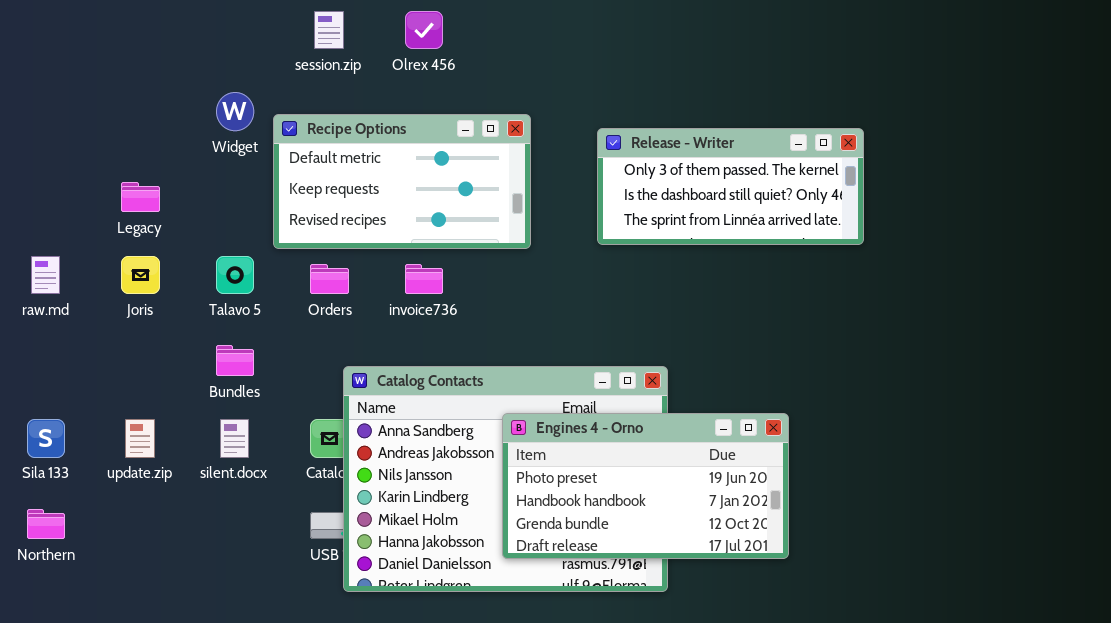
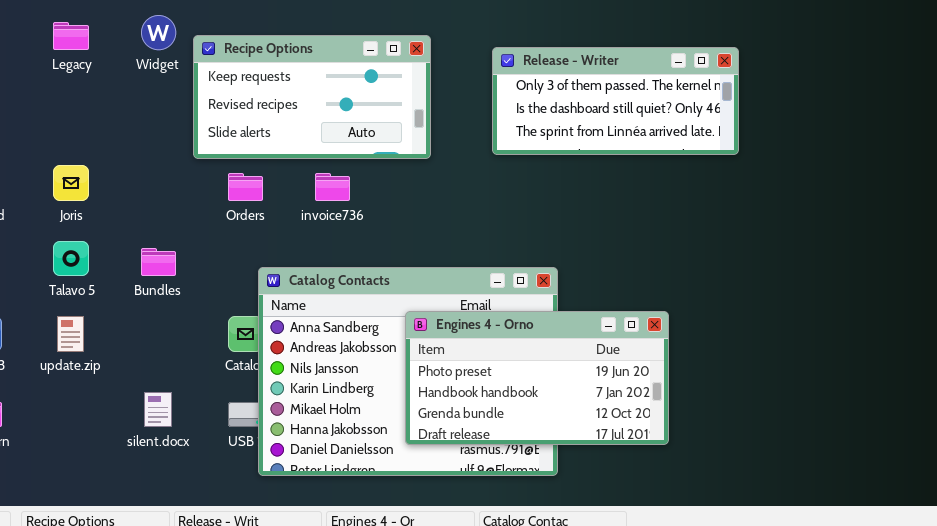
Recipe Options: [273,114,531,249] -> [193,35,431,159], scrolled down 1 row
Legacy: [121,182,160,212] -> [53,22,89,50], moved
Talavo 5: [216,256,254,294] -> [53,241,89,276], moved
silent.docx: [220,419,249,458] -> [144,392,172,427], moved

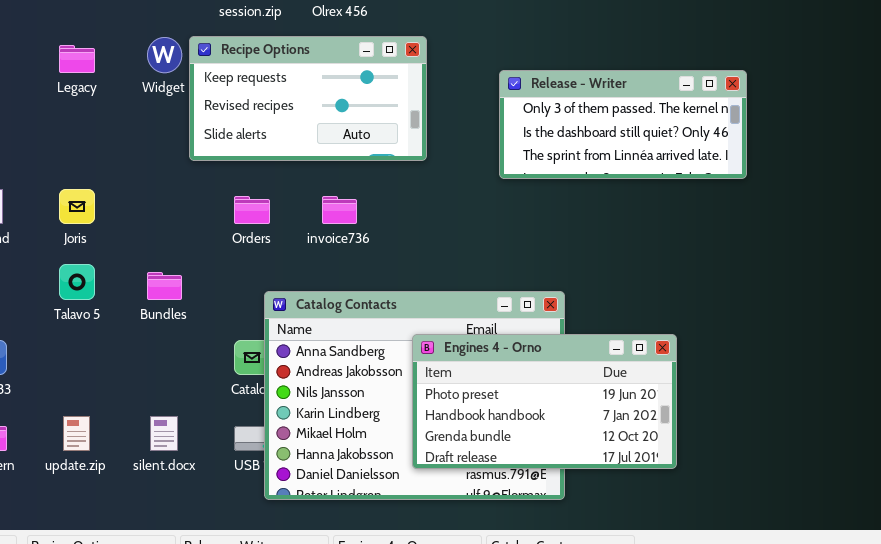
Recipe Options: [193,35,431,159] -> [189,36,427,161], moved
update.zip: [57,316,84,352] -> [63,416,90,451], moved

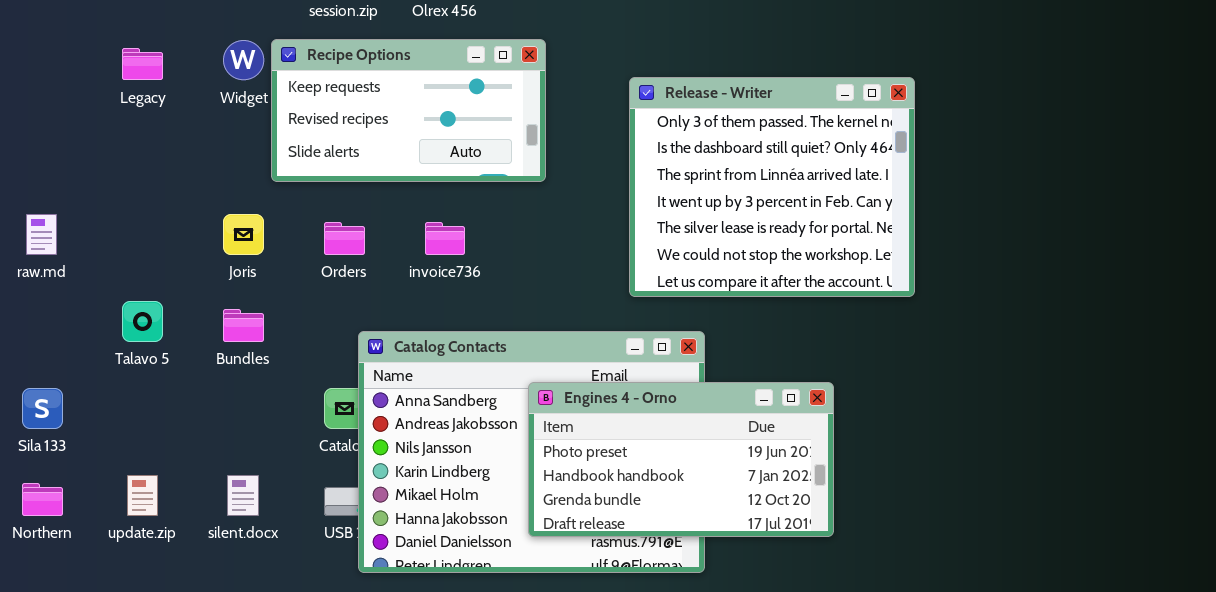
Release - Writer: [499,70,747,179] -> [629,77,915,297], resized
Joris: [59,189,95,224] -> [223,214,264,255], moved

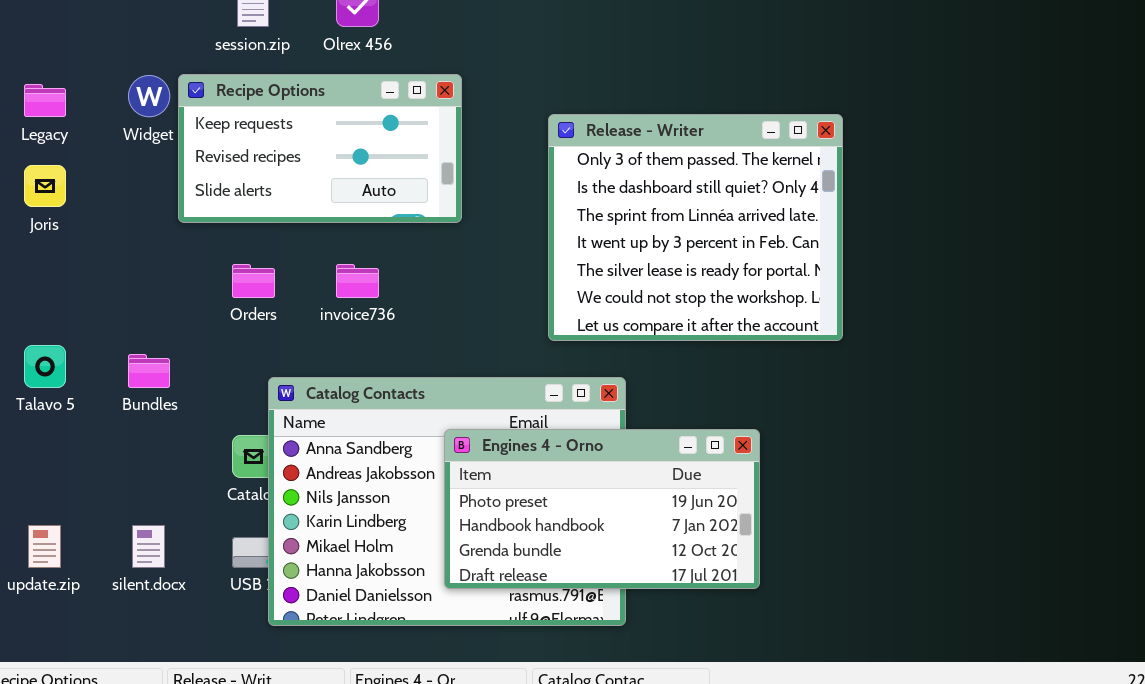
Joris: [223,214,264,255] -> [24,165,66,207], moved

